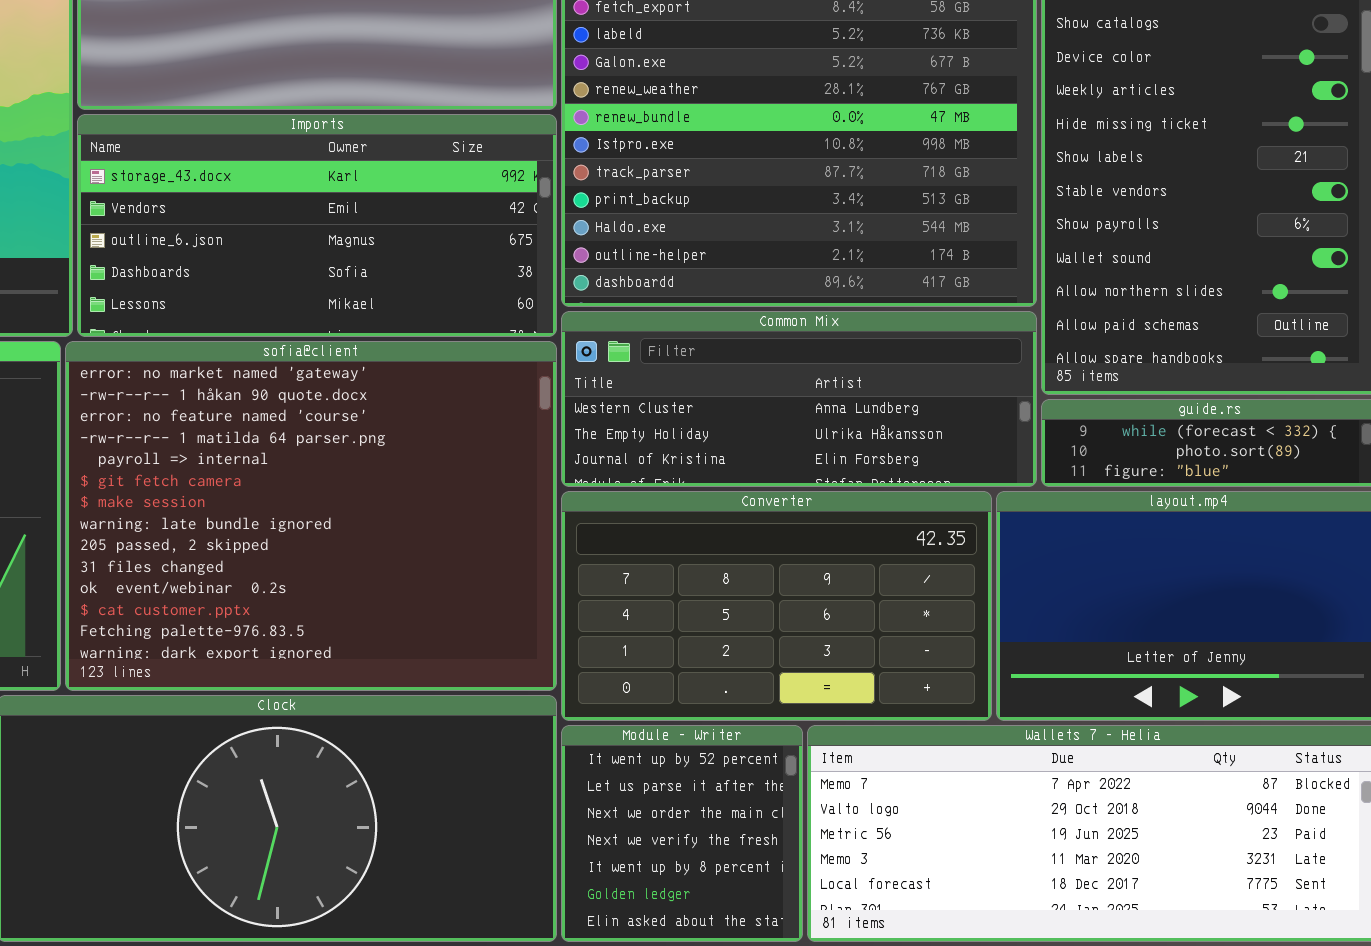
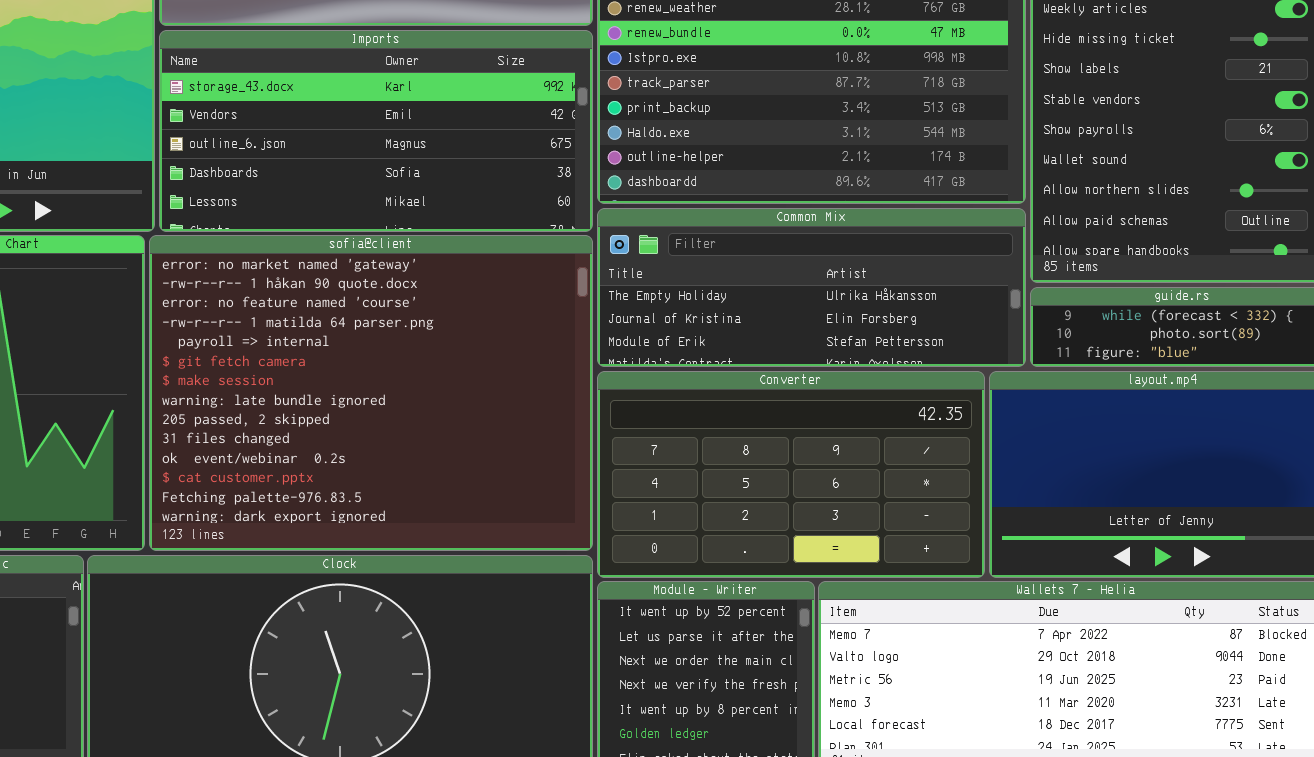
Common Mix: [561,311,1037,487] -> [597,208,1026,367], scrolled down 1 row

